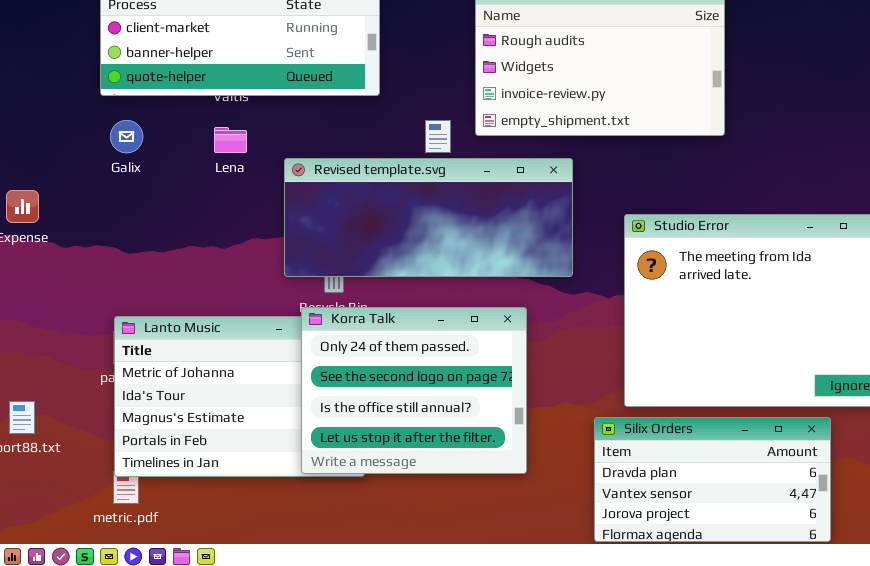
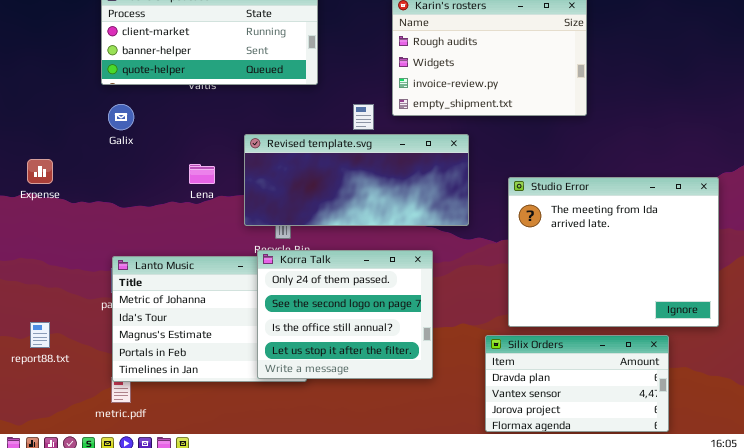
Lena: [214,127,247,153] -> [189,164,215,184], moved

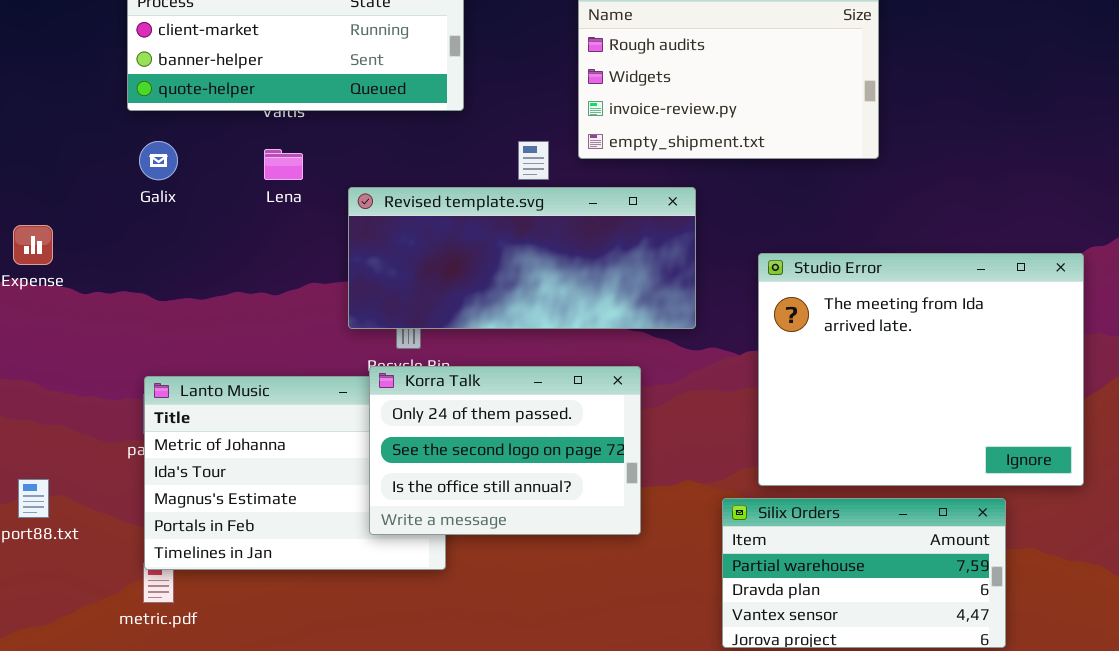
Lena: [189,164,215,184] -> [264,149,303,180], moved
Korra Talk: [257,250,433,379] -> [369,366,641,535], resized
Silix Orders: [485,335,669,432] -> [722,498,1006,648], scrolled up 1 row

